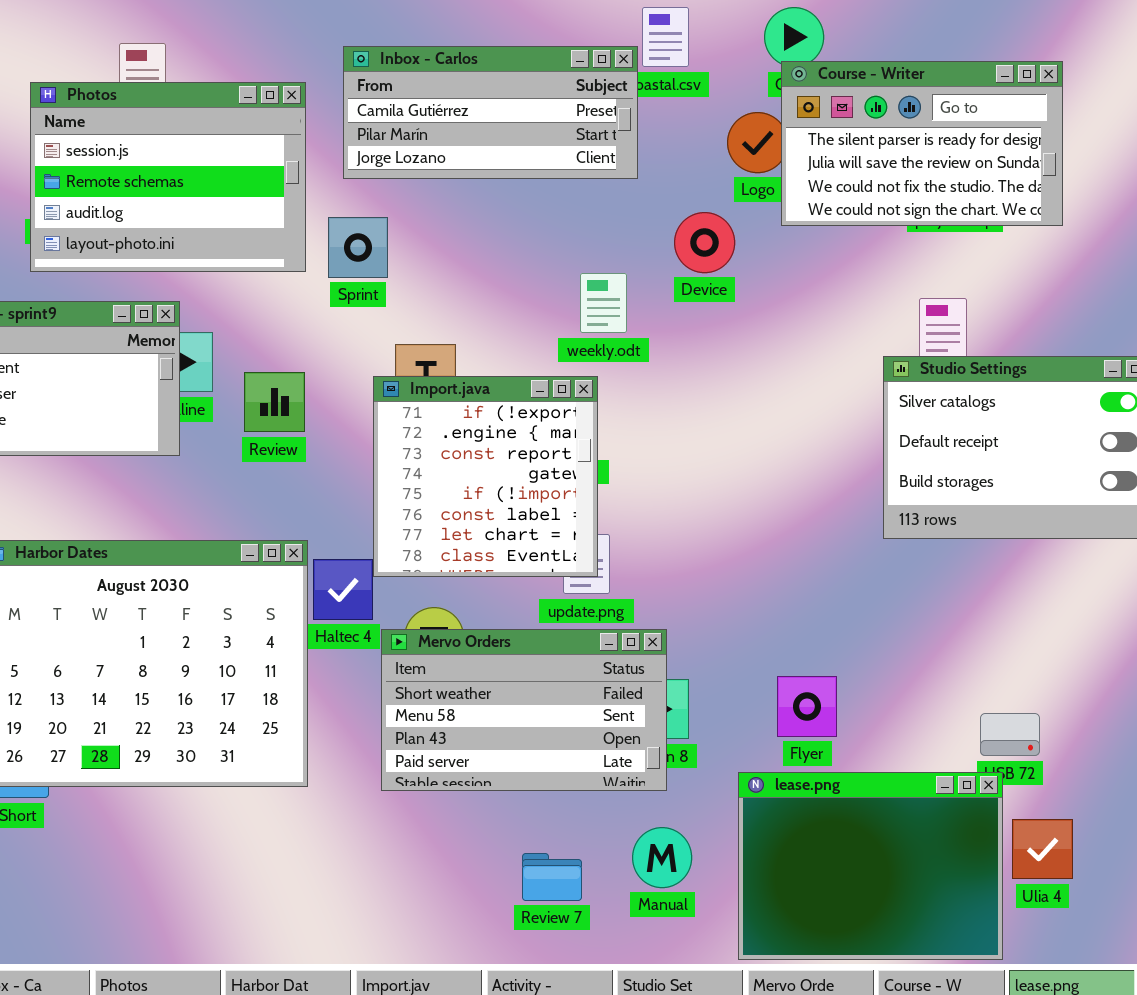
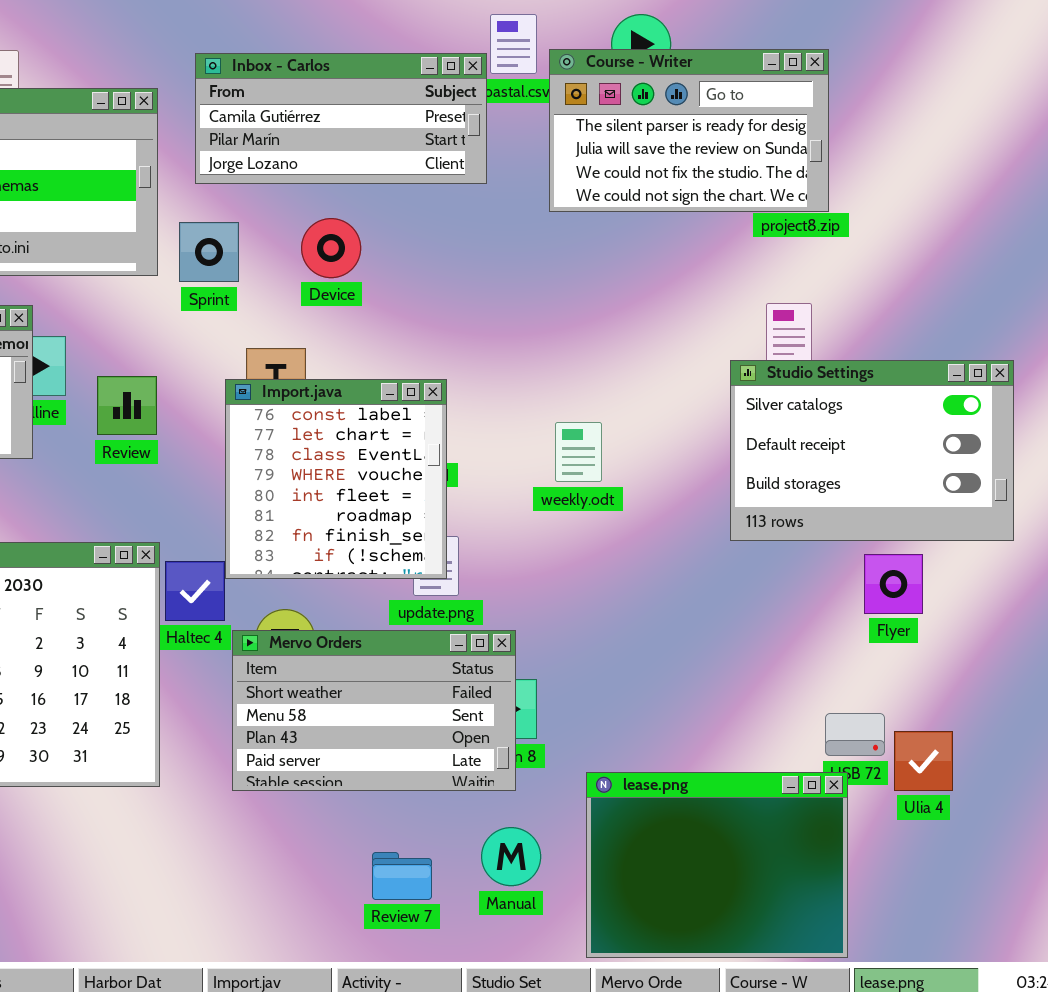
Course - Writer: [781,61,1063,226] -> [549,49,829,212], moved
Device: [674,212,735,273] -> [301,218,361,278], moved
weekly.odt: [580,273,627,333] -> [555,422,602,482], moved
Import.java: [373,376,598,577] -> [225,379,447,579], scrolled down 5 rows
Flyer: [777,676,837,737] -> [864,554,923,614], moved
Ulia 4: [1012,819,1073,879] -> [894,731,953,791], moved

